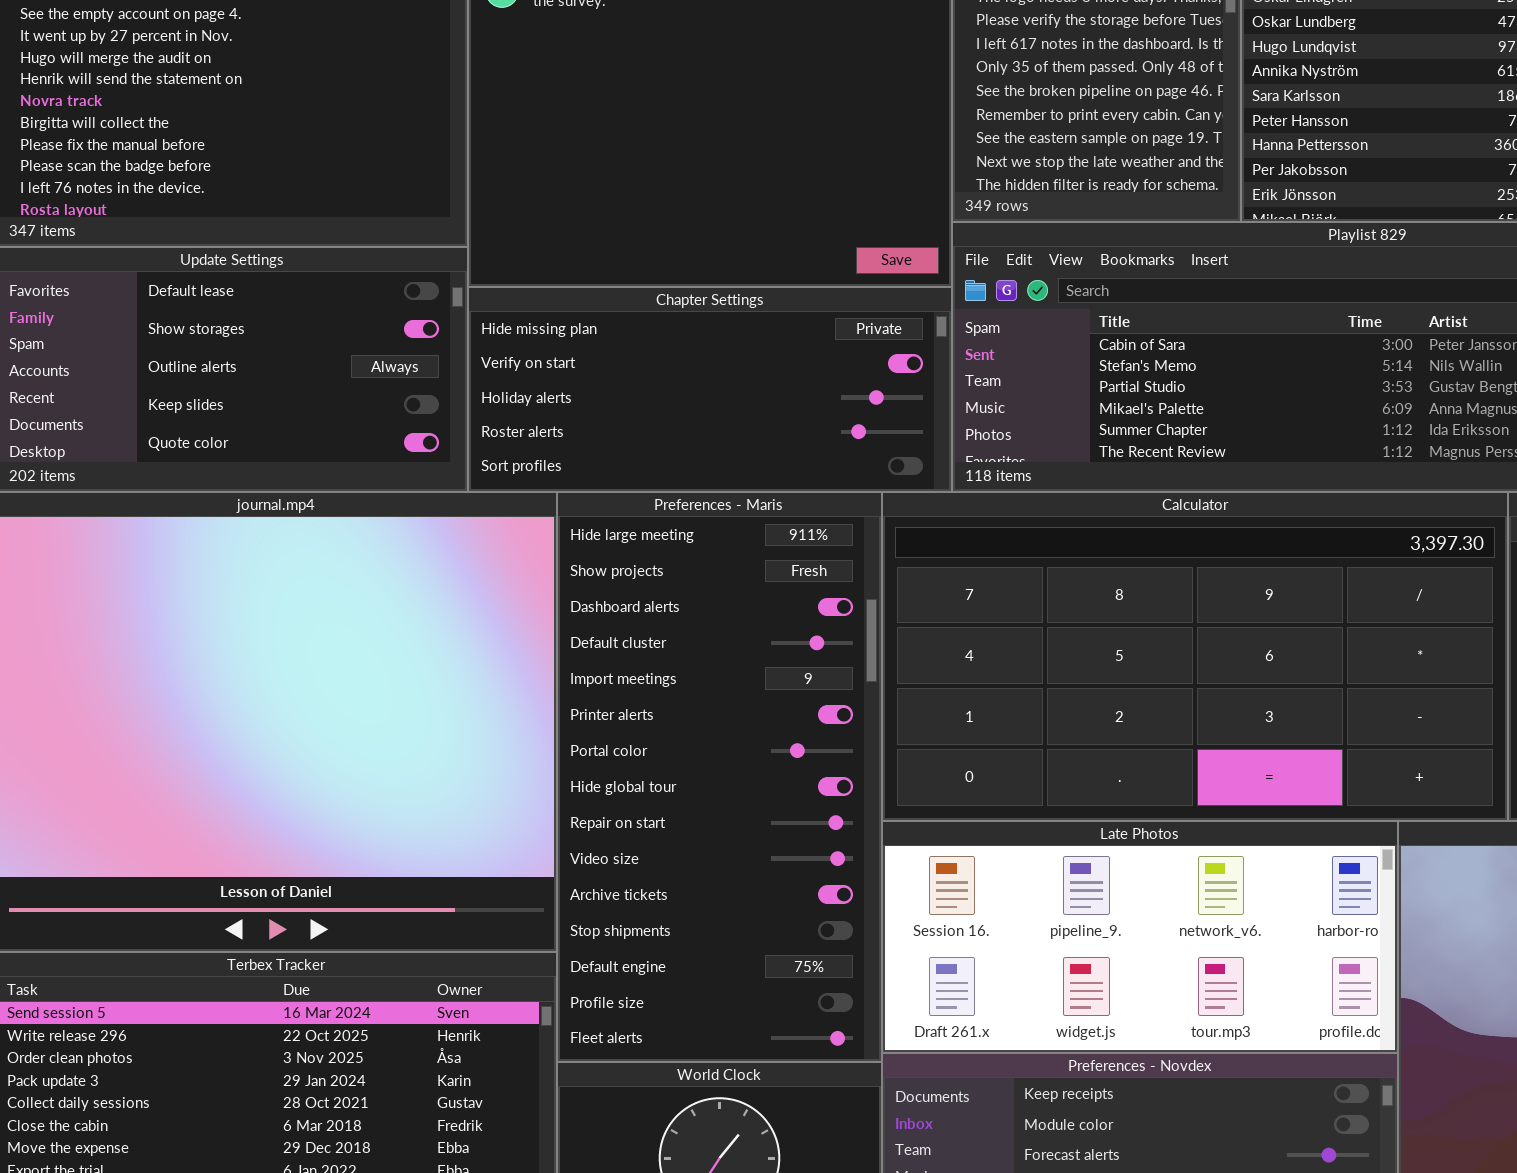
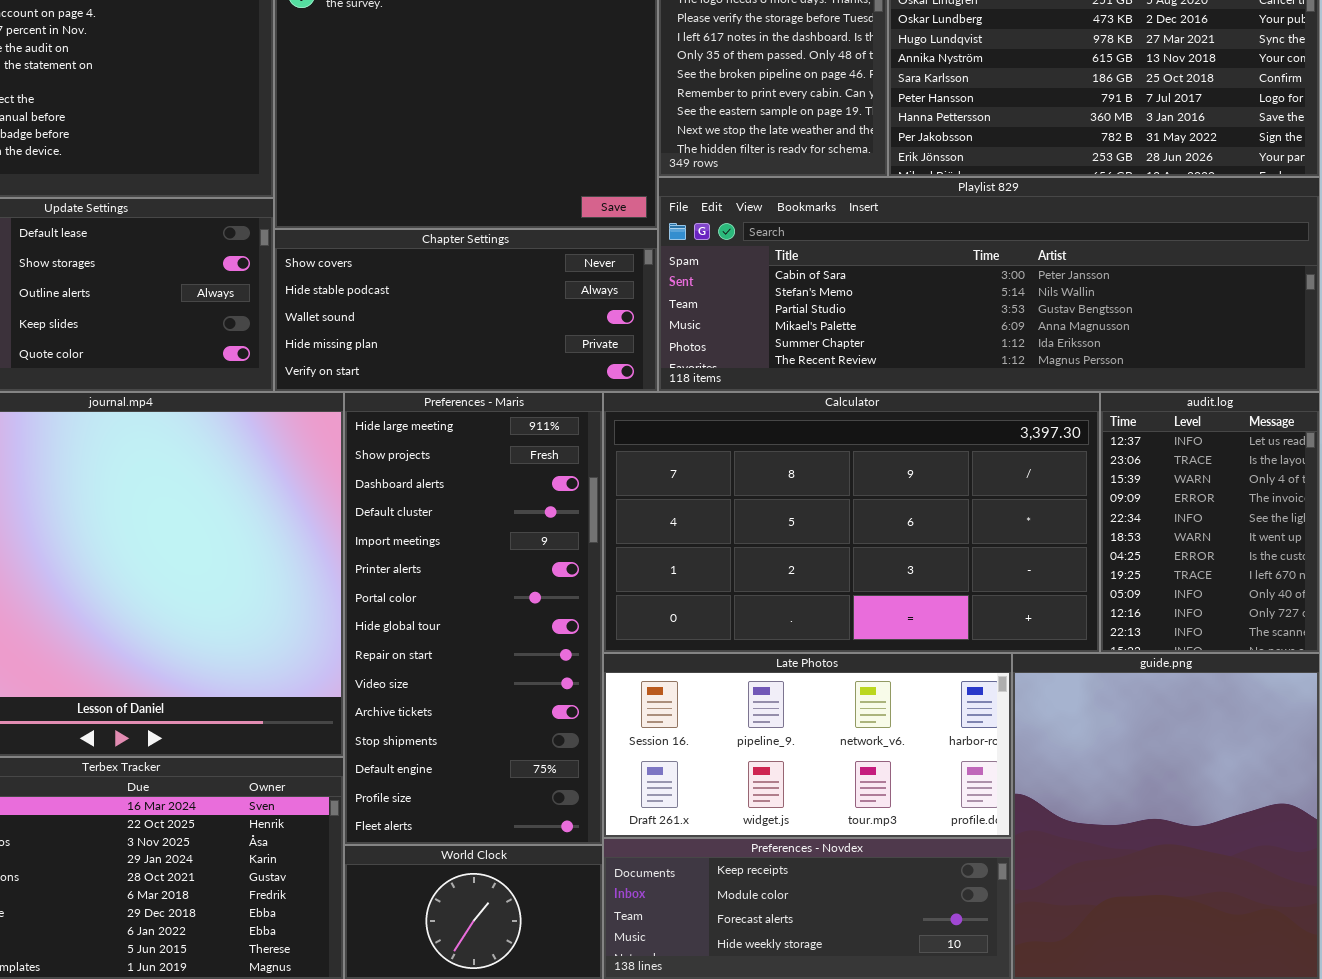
Chapter Settings: [468,287,952,492] -> [274,229,658,392], scrolled up 3 rows

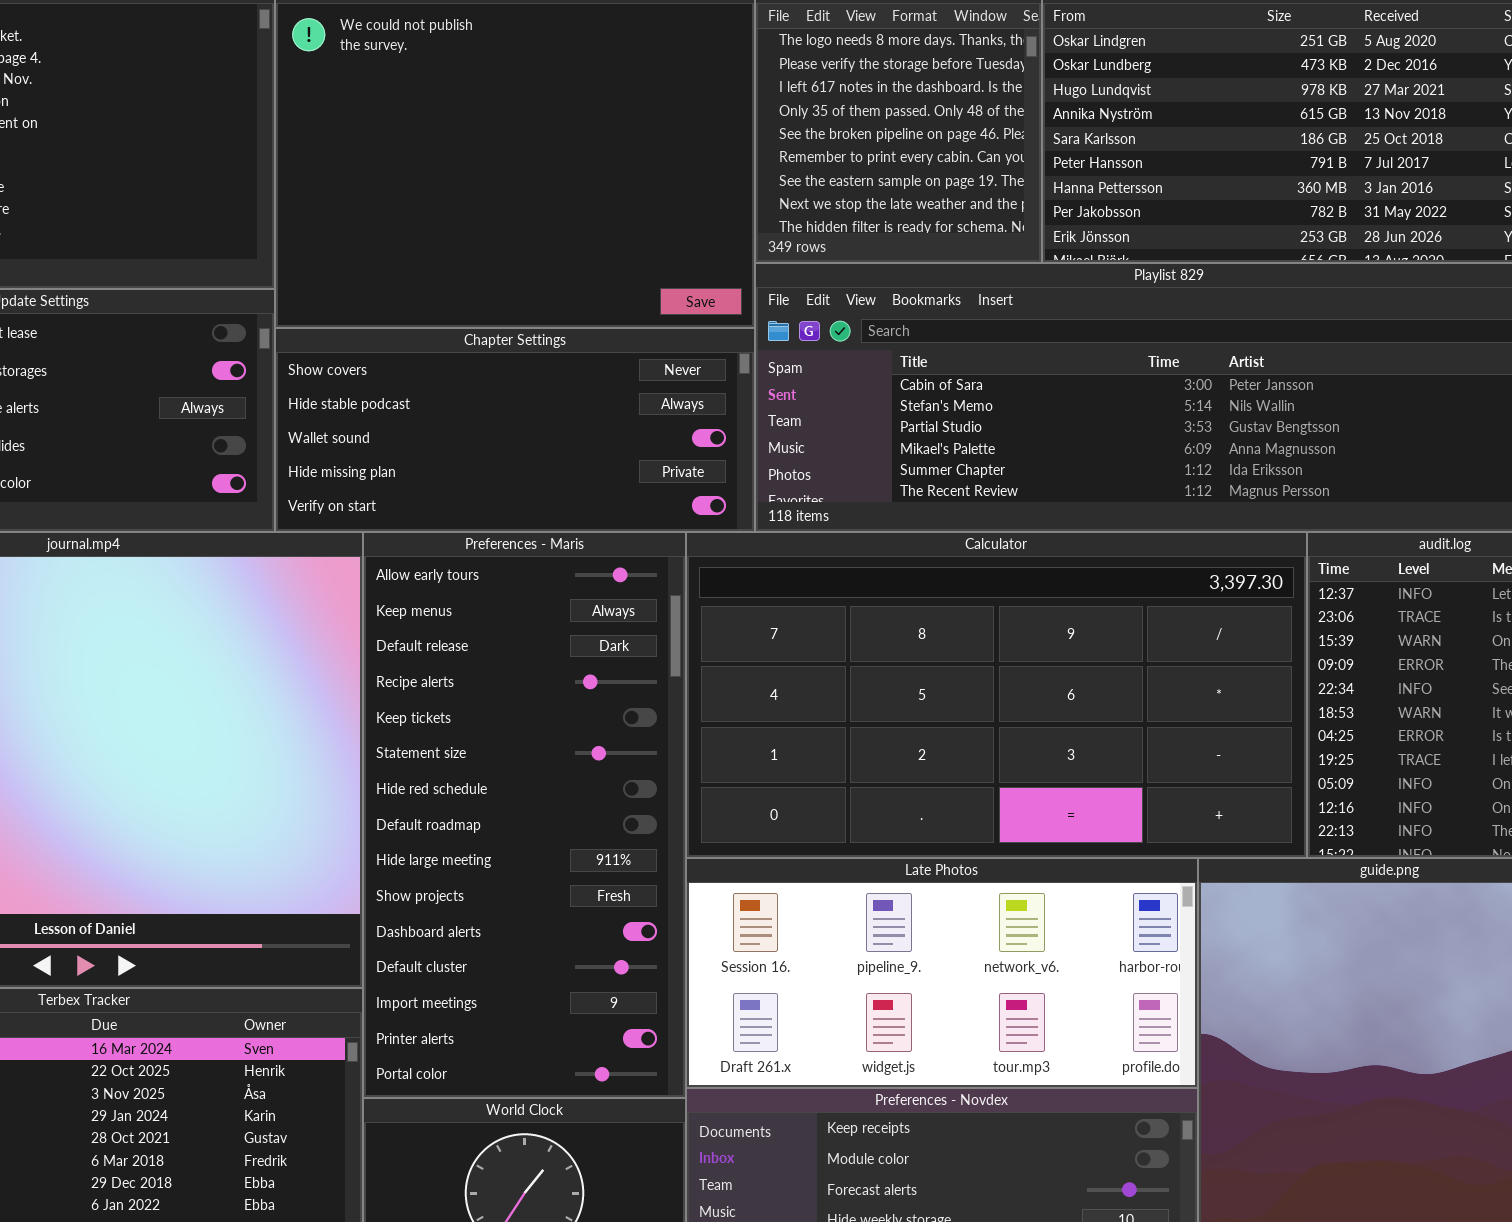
Preferences - Maris: [344,392,603,845] -> [363,532,686,1098], scrolled up 8 rows

